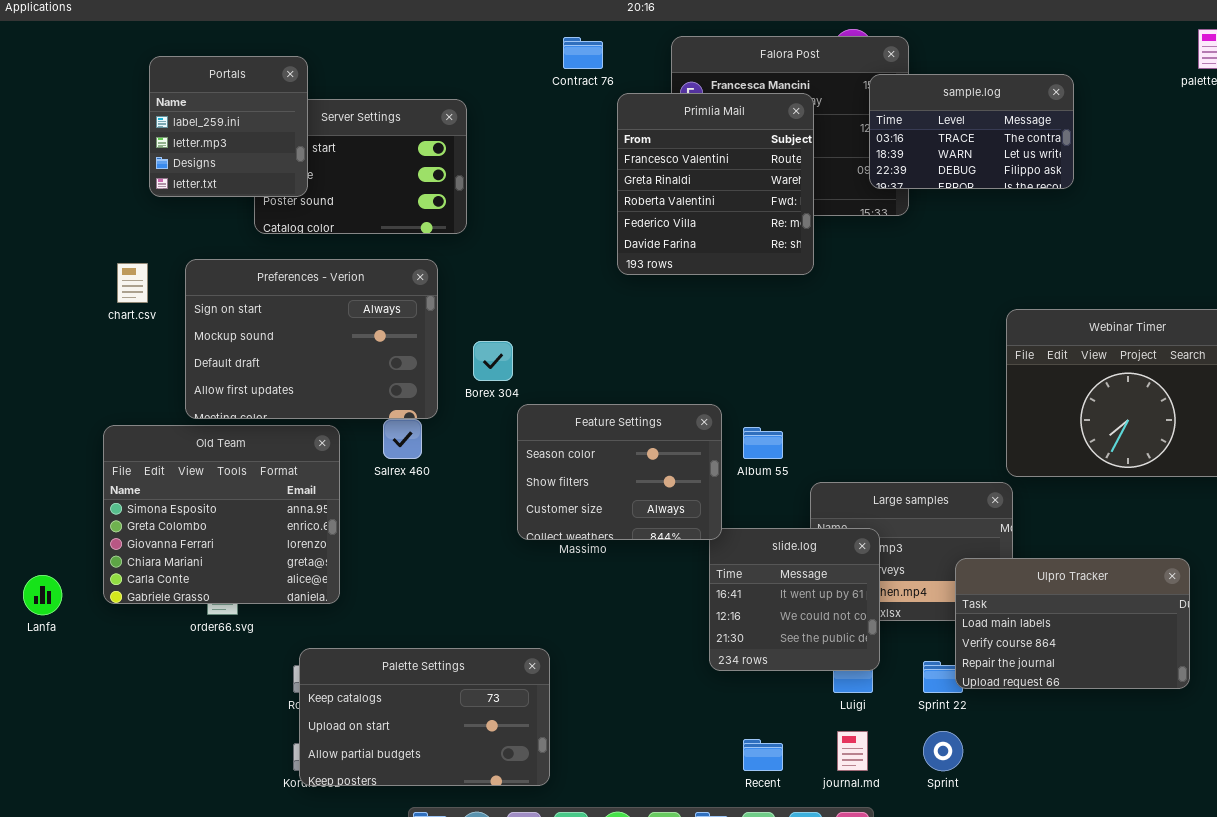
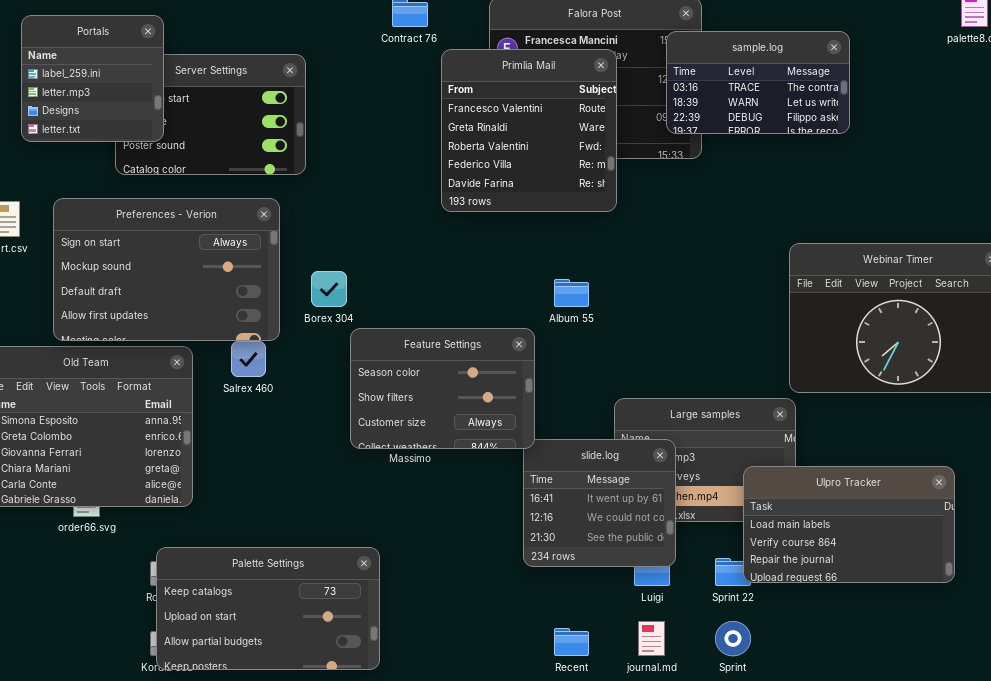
Album 55: [743,427,783,459] -> [554,279,589,307], moved

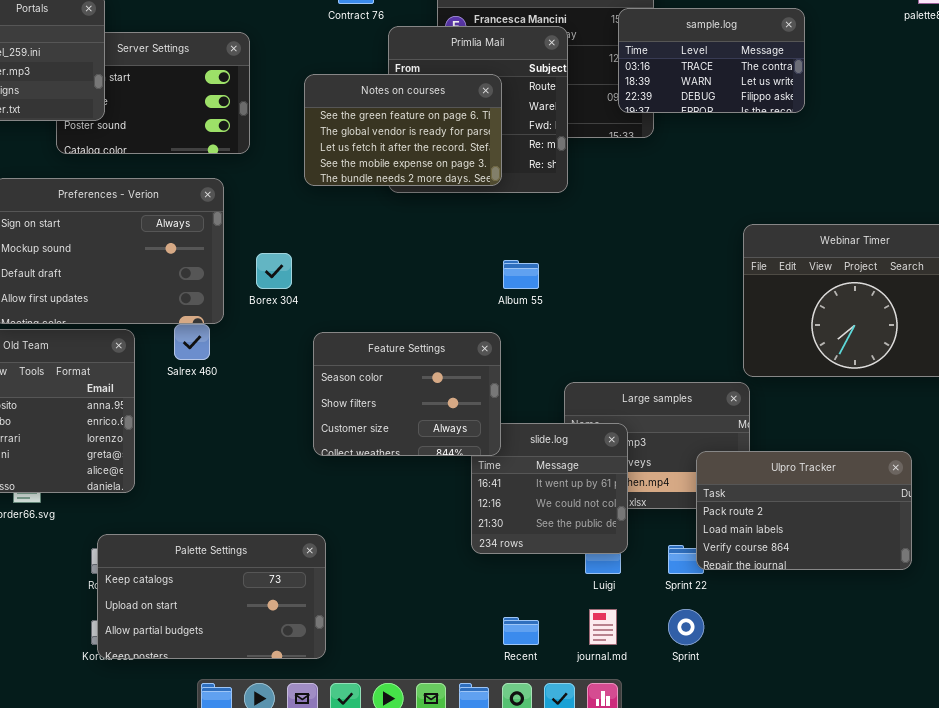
Notes on courses: none -> [304,74,502,186], opened
Feature Settings: [350,328,535,449] -> [313,332,501,456], moved
Ulpro Tracker: [743,466,955,583] -> [696,451,912,570], scrolled up 1 row

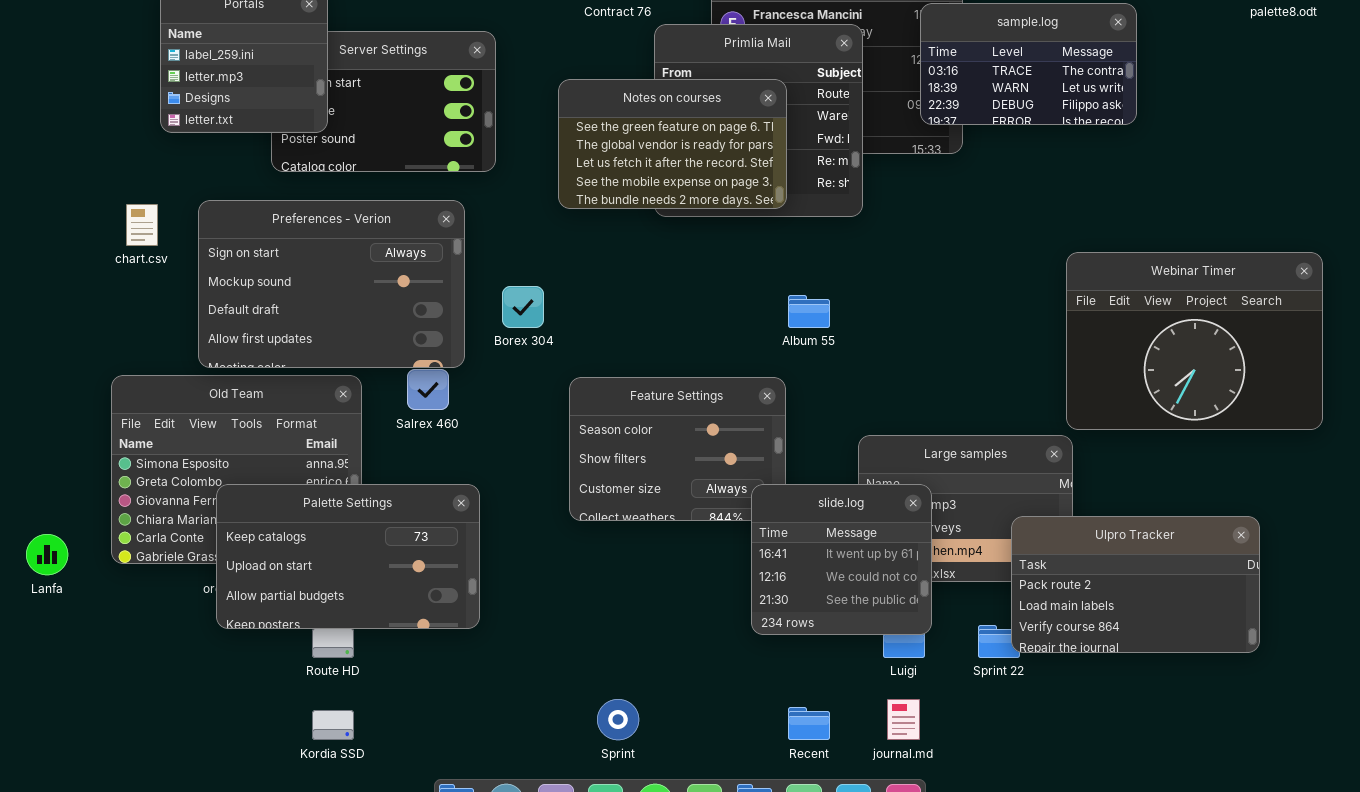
slide.log: [471,423,628,554] -> [751,484,932,635], raised
Palette Settings: [97,534,326,659] -> [216,484,480,629], moved
Sprint: [668,609,704,645] -> [597,699,639,740], moved

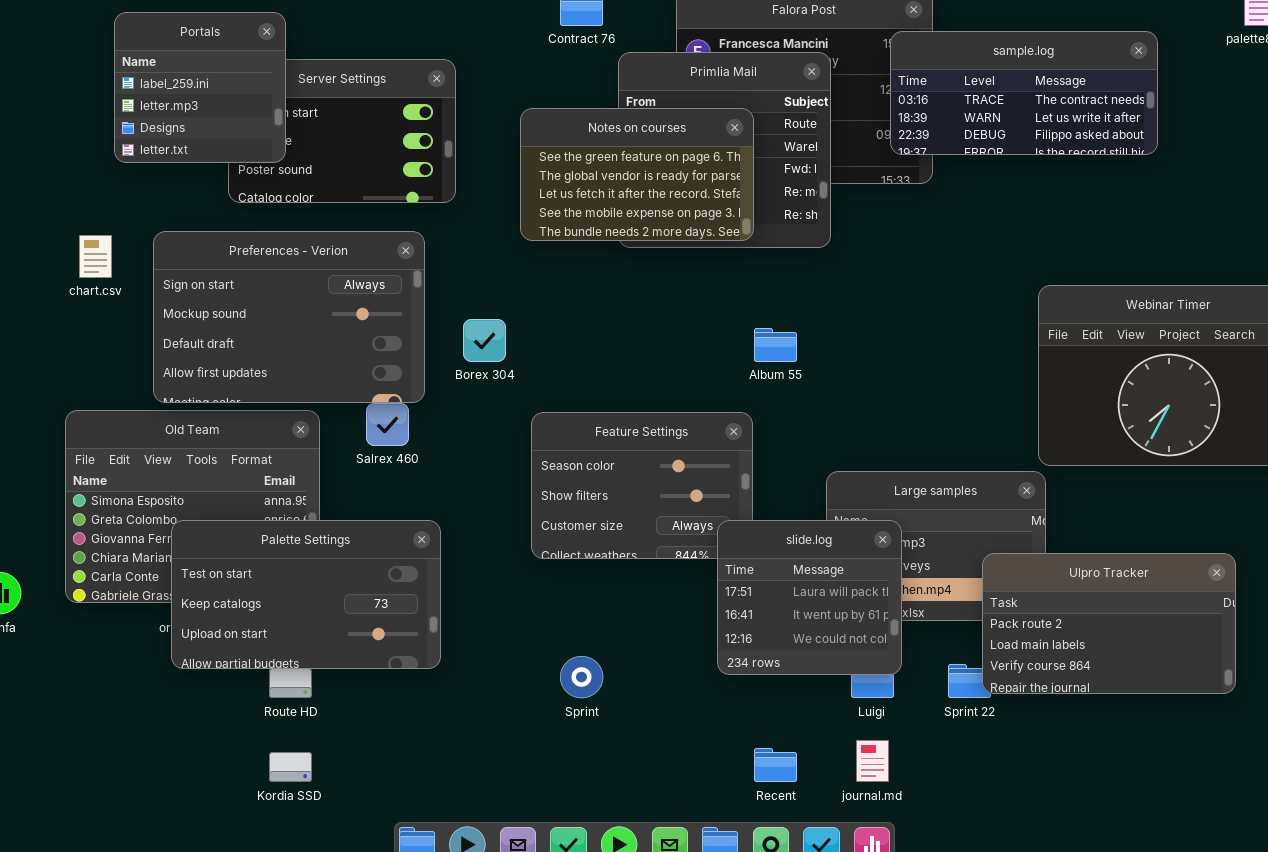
sample.log: [920,3,1137,125] -> [890,31,1158,155], resized
Palette Settings: [216,484,480,629] -> [171,520,441,669], scrolled up 1 row
slide.log: [751,484,932,635] -> [717,520,902,675], scrolled up 1 row
Sprint: [597,699,639,740] -> [560,656,603,698], moved

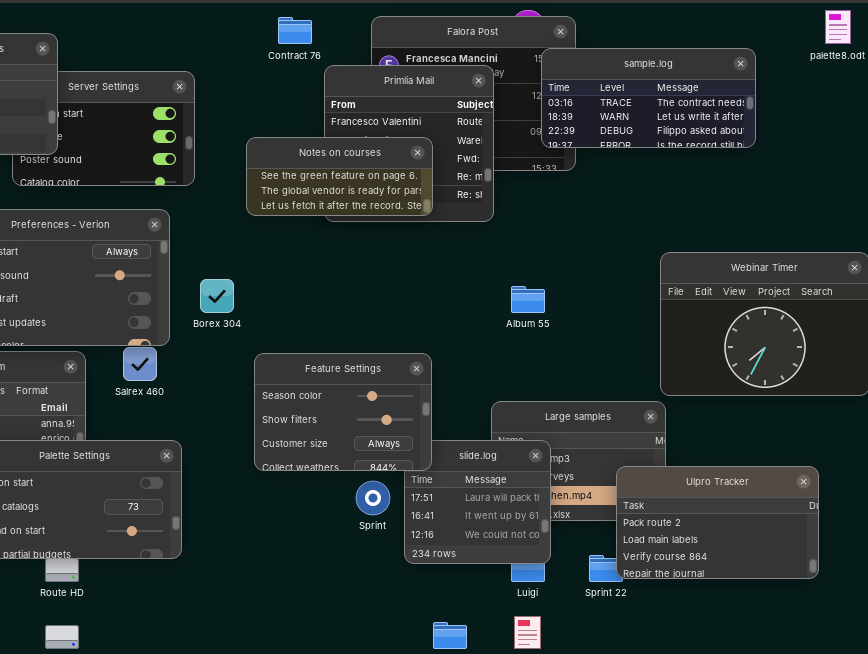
Notes on courses: [520,108,754,241] -> [246,137,433,216], resized
Album 55: [754,328,797,362] -> [511,286,545,313], moved
Feature Settings: [531,412,753,559] -> [254,353,432,471], raised
Sprint: [560,656,603,698] -> [356,481,390,515], moved

